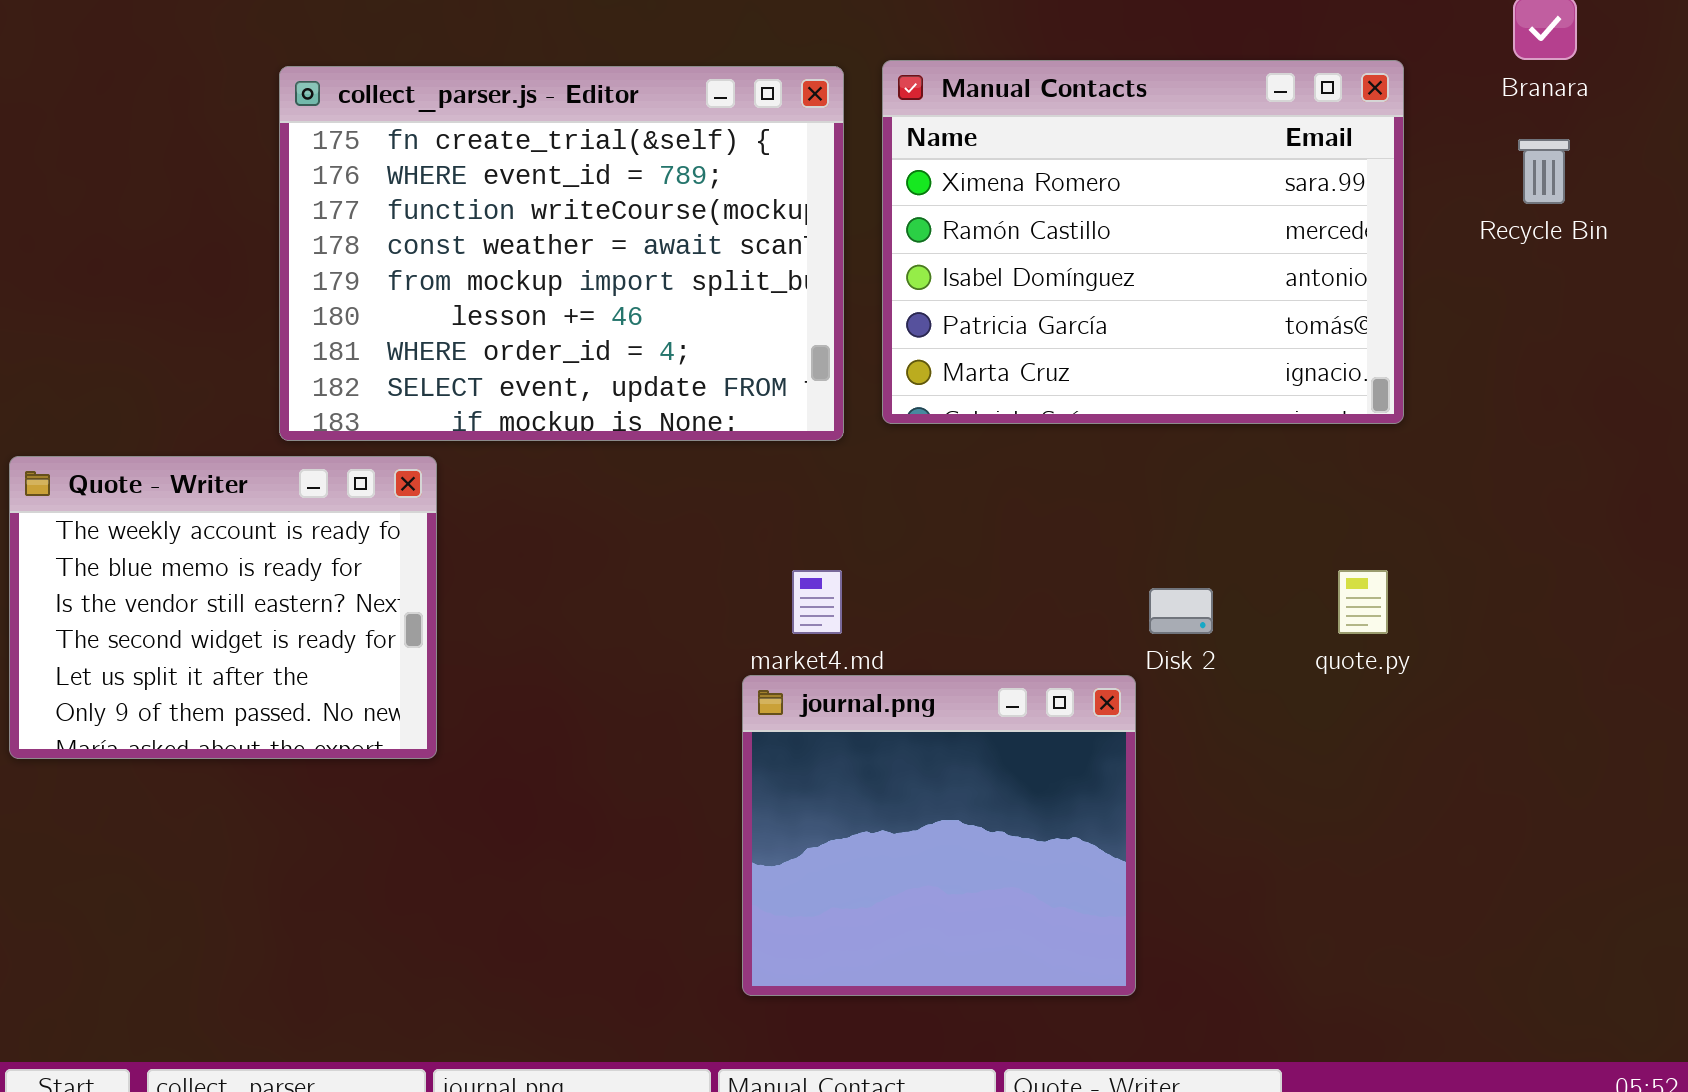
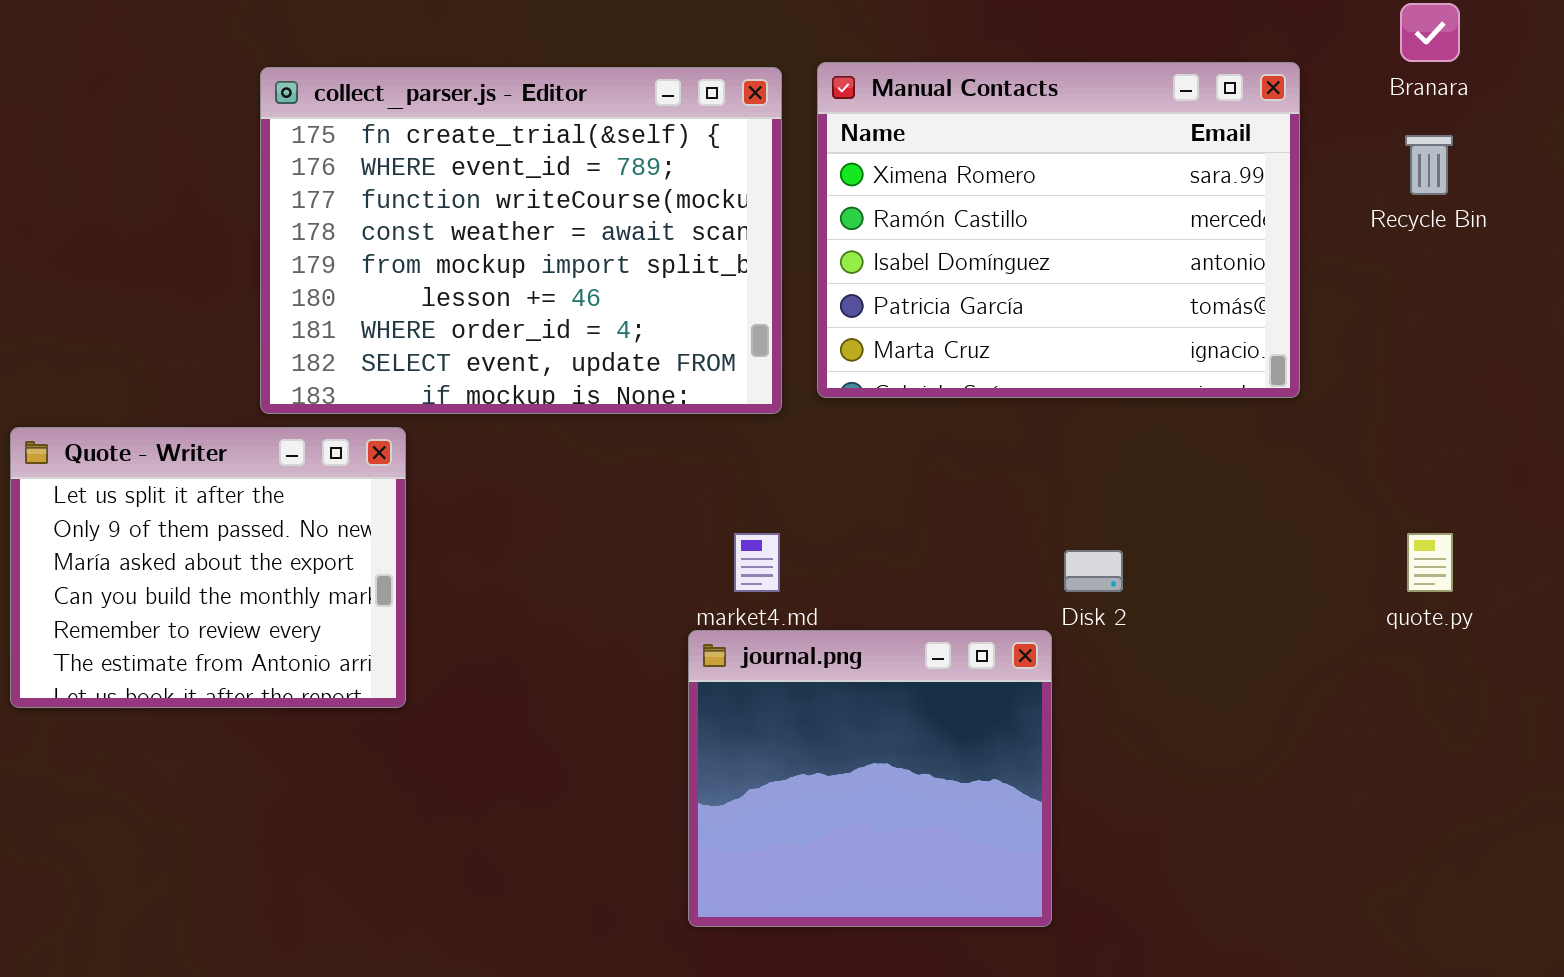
Quote - Writer: [9,456,437,759] -> [10,427,406,708], scrolled down 4 rows
quote.py: [1338,570,1388,634] -> [1407,533,1453,592], moved

